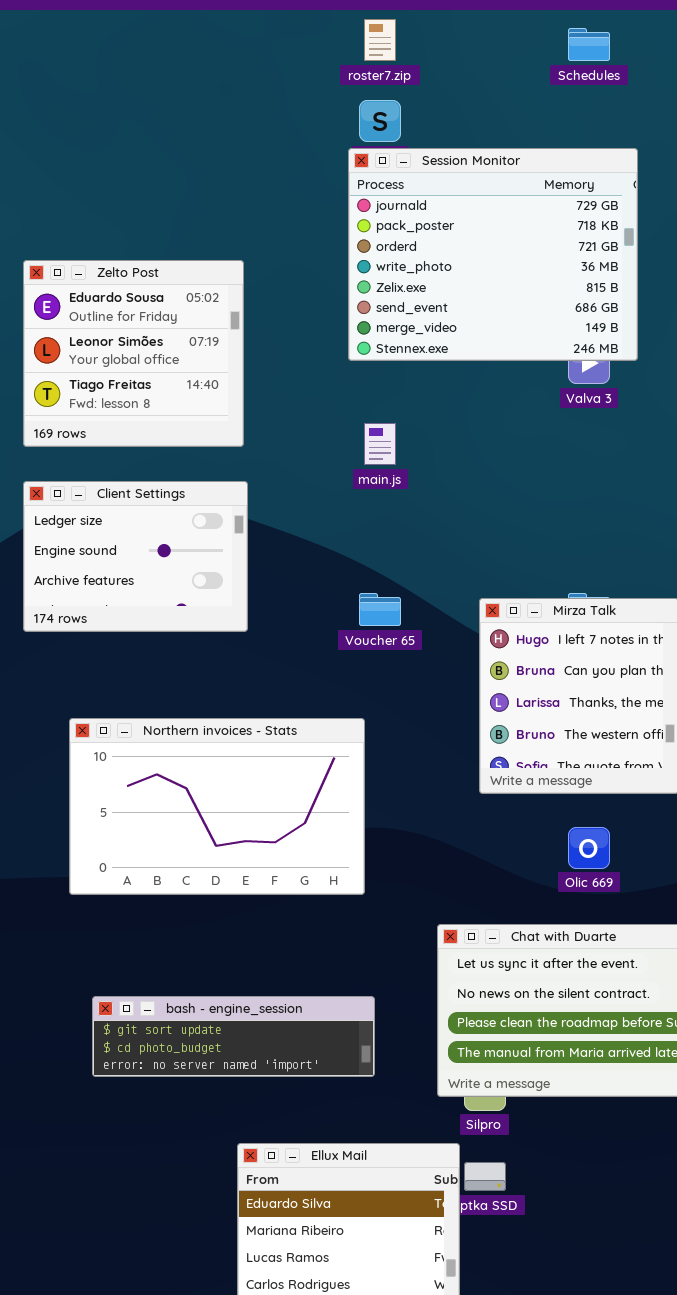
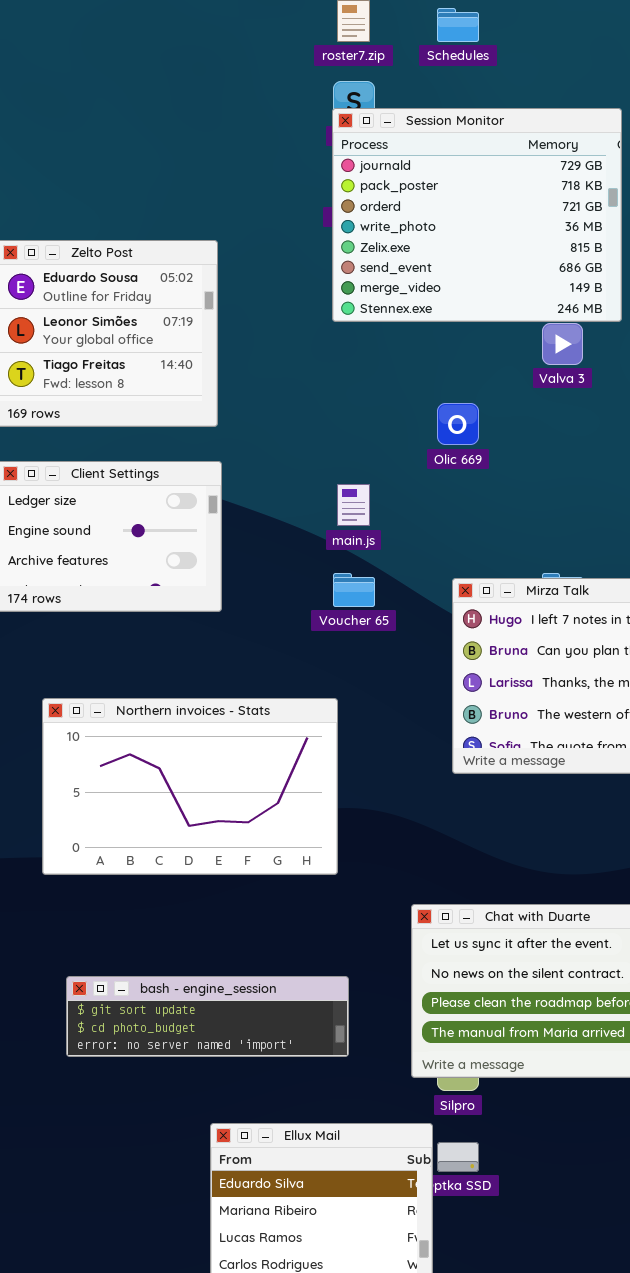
Schedules: [568,28,610,61] -> [437,8,479,42], moved
Session Monitor: [348,148,638,361] -> [332,108,622,322], moved
main.js: [364,423,396,465] -> [337,484,370,526], moved
Olic 669: [568,827,610,869] -> [437,403,479,445], moved

